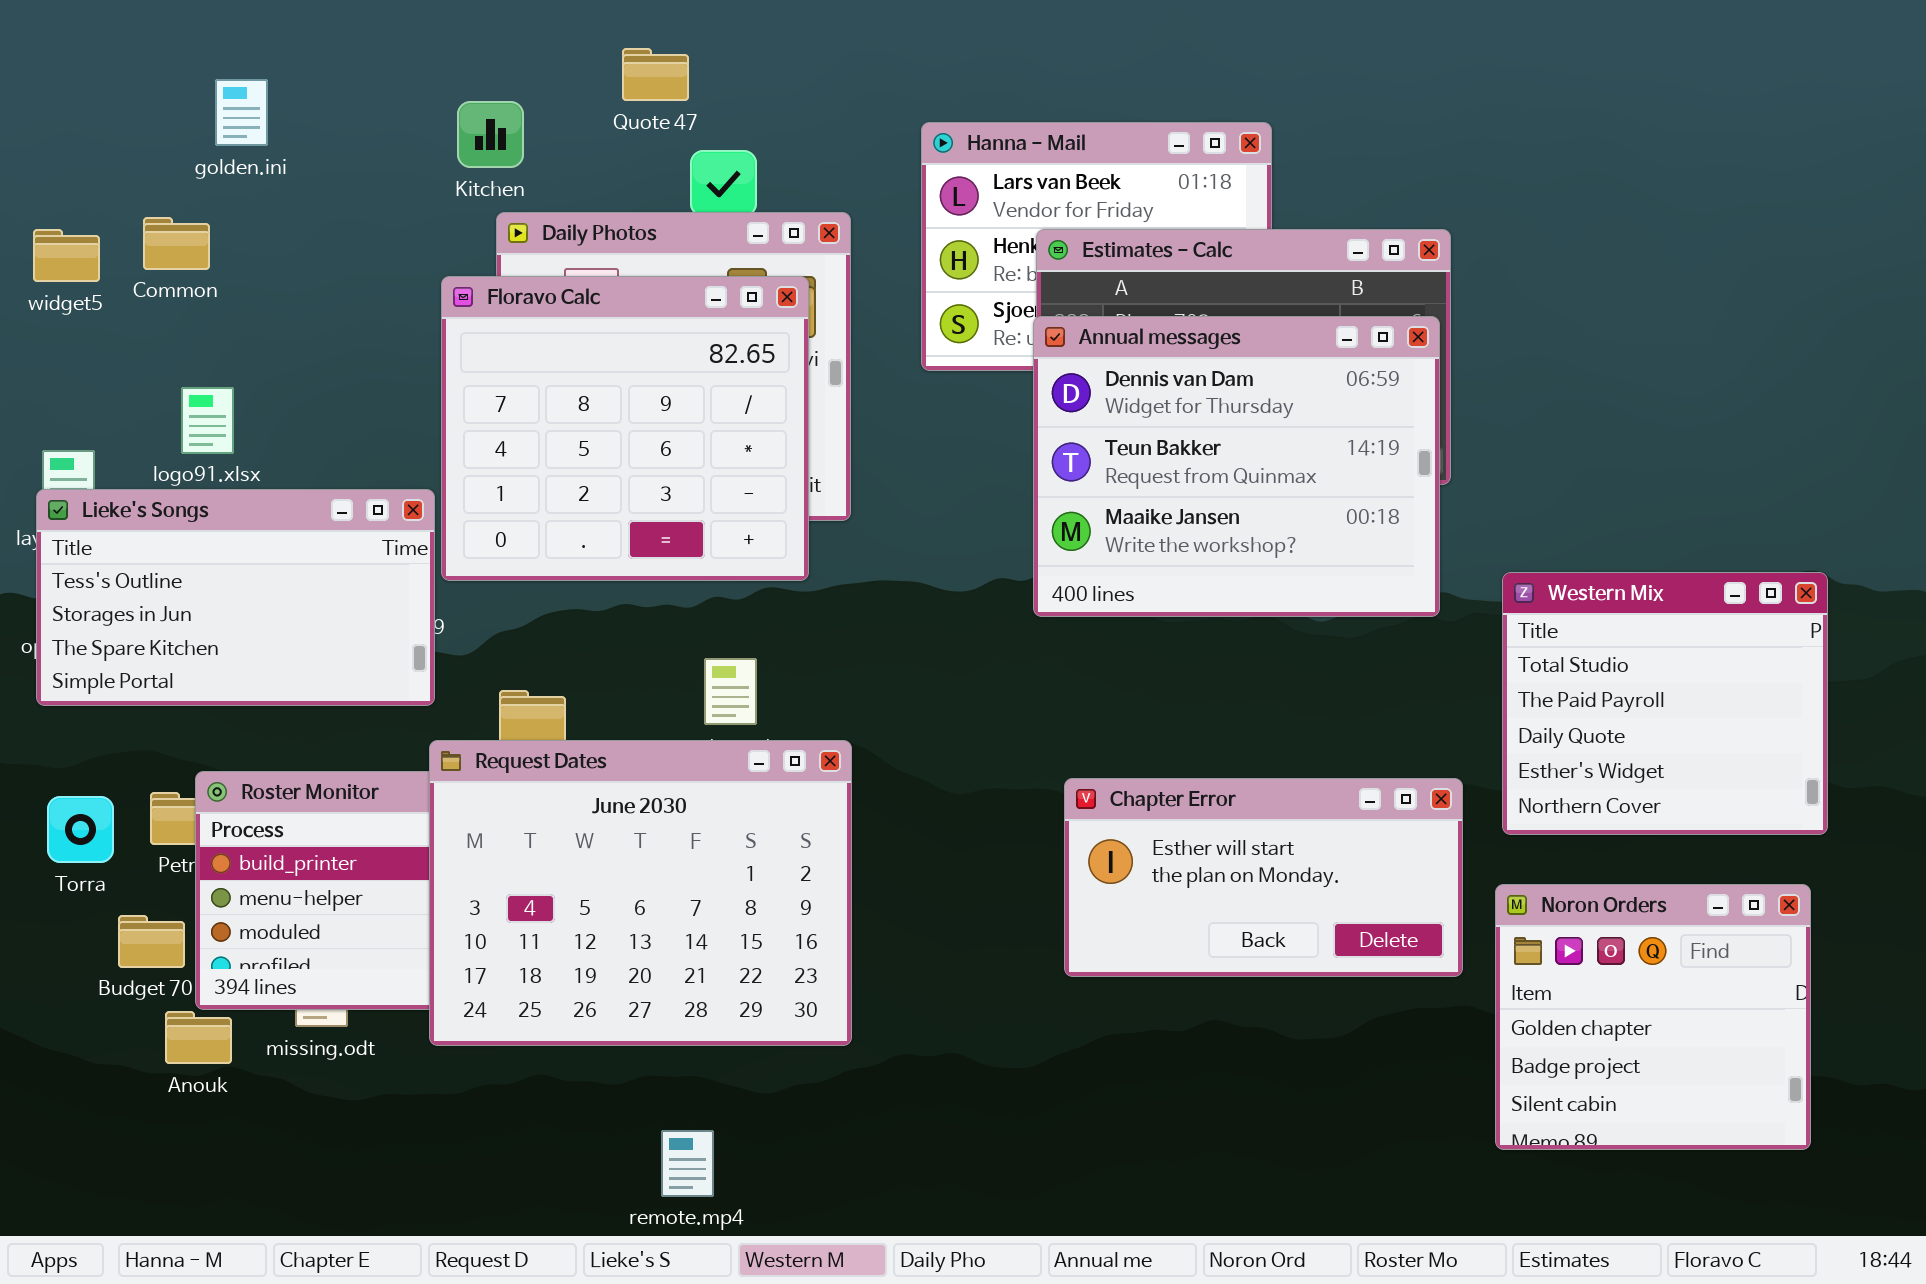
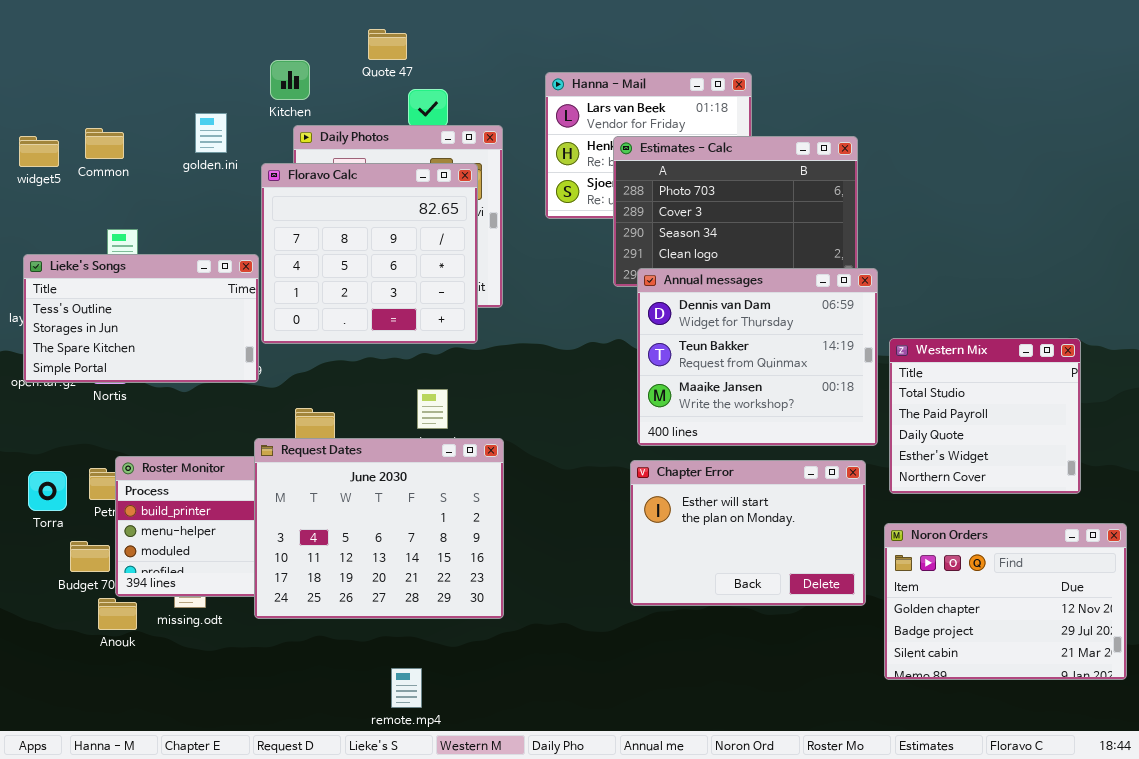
golden.ini: [215,79,268,146] -> [195,113,227,153], moved
Annual messages: [1033,316,1440,617] -> [637,268,878,446], moved
Lieke's Songs: [36,489,435,706] -> [23,254,259,383], moved
Chapter Error: [1064,778,1463,977] -> [630,460,866,606], resized
Noron Orders: [1495,884,1811,1150] -> [884,523,1127,680], resized

